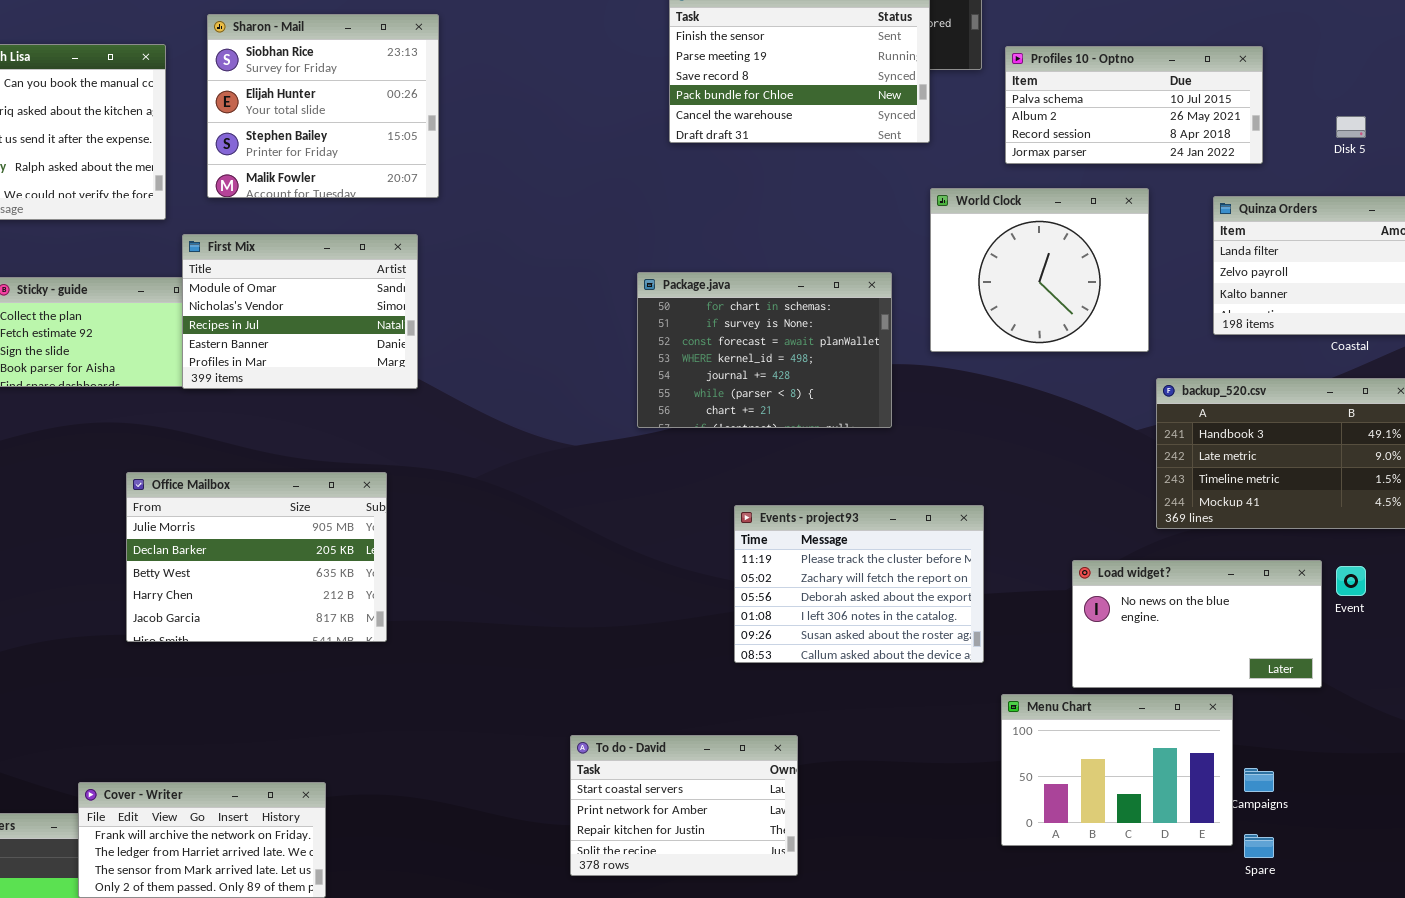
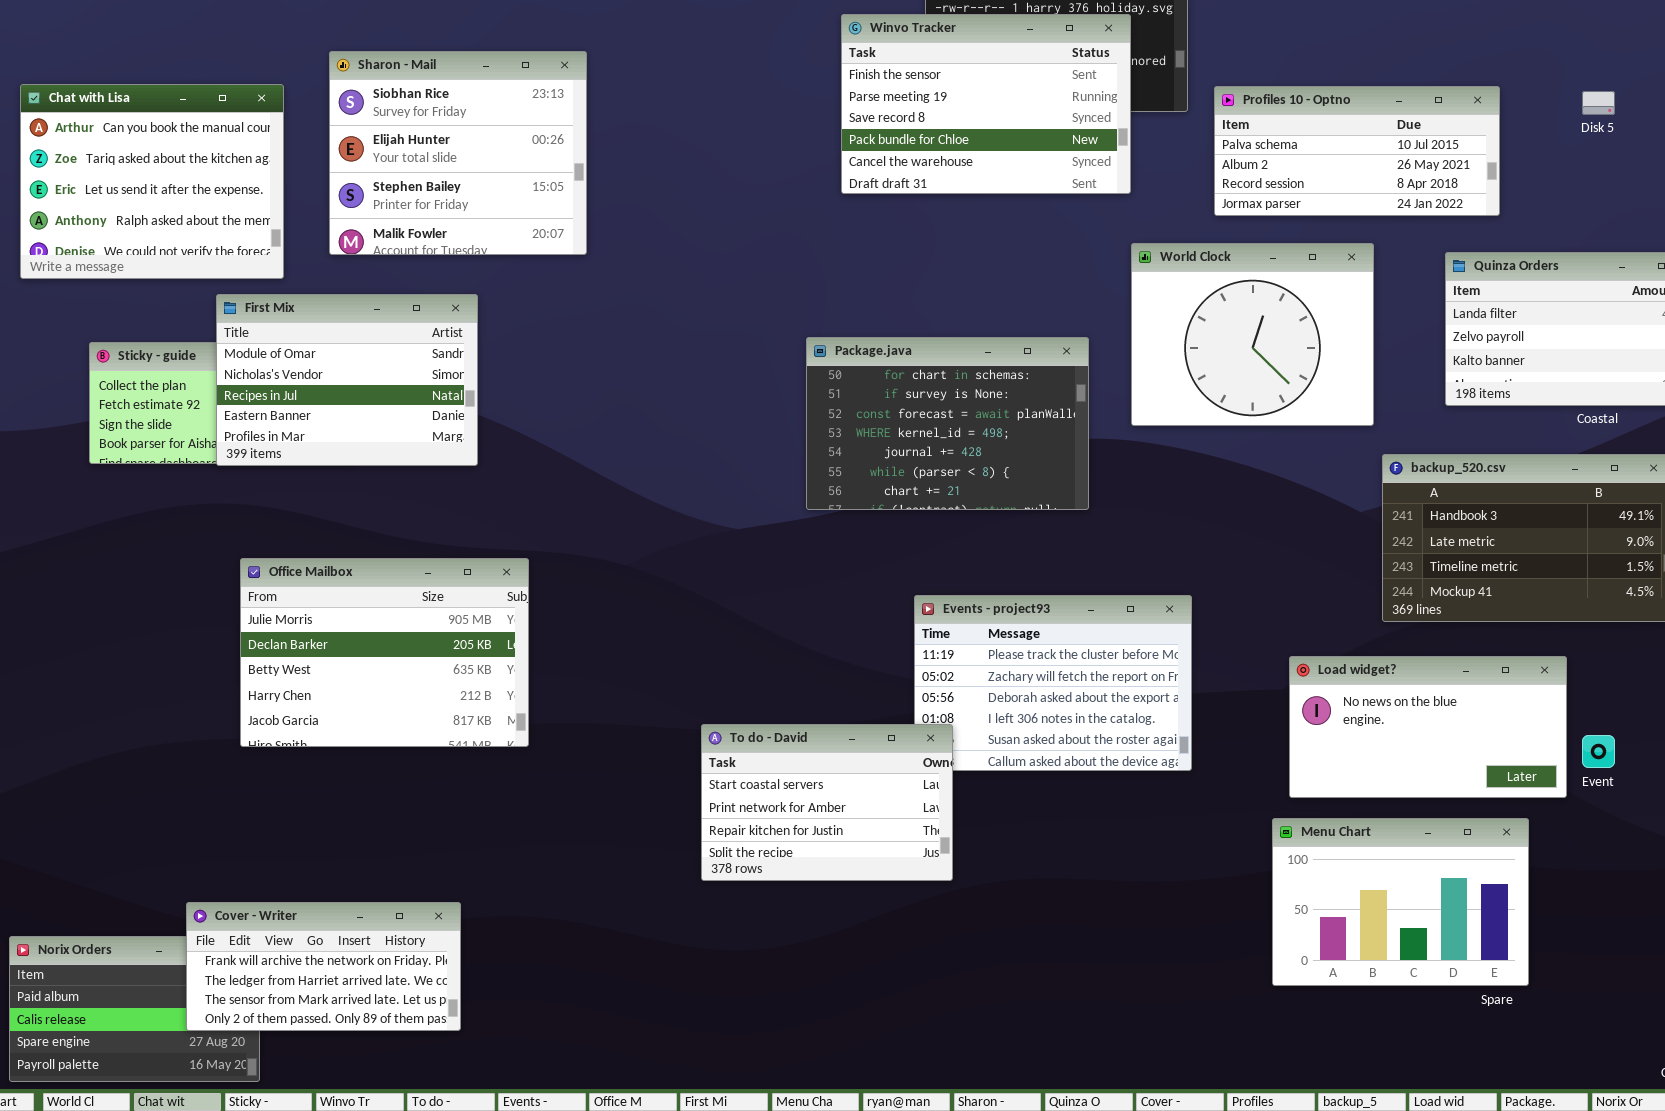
Disk 5: [1336,116,1366,138] -> [1582,91,1615,115], moved
First Mix: [182,234,418,389] -> [216,294,478,466], moved
Event: [1336,566,1366,596] -> [1582,735,1615,768], moved
Menu Chart: [1001,694,1233,846] -> [1272,818,1529,986], moved
To do - David: [570,735,798,876] -> [701,724,953,881], moved

